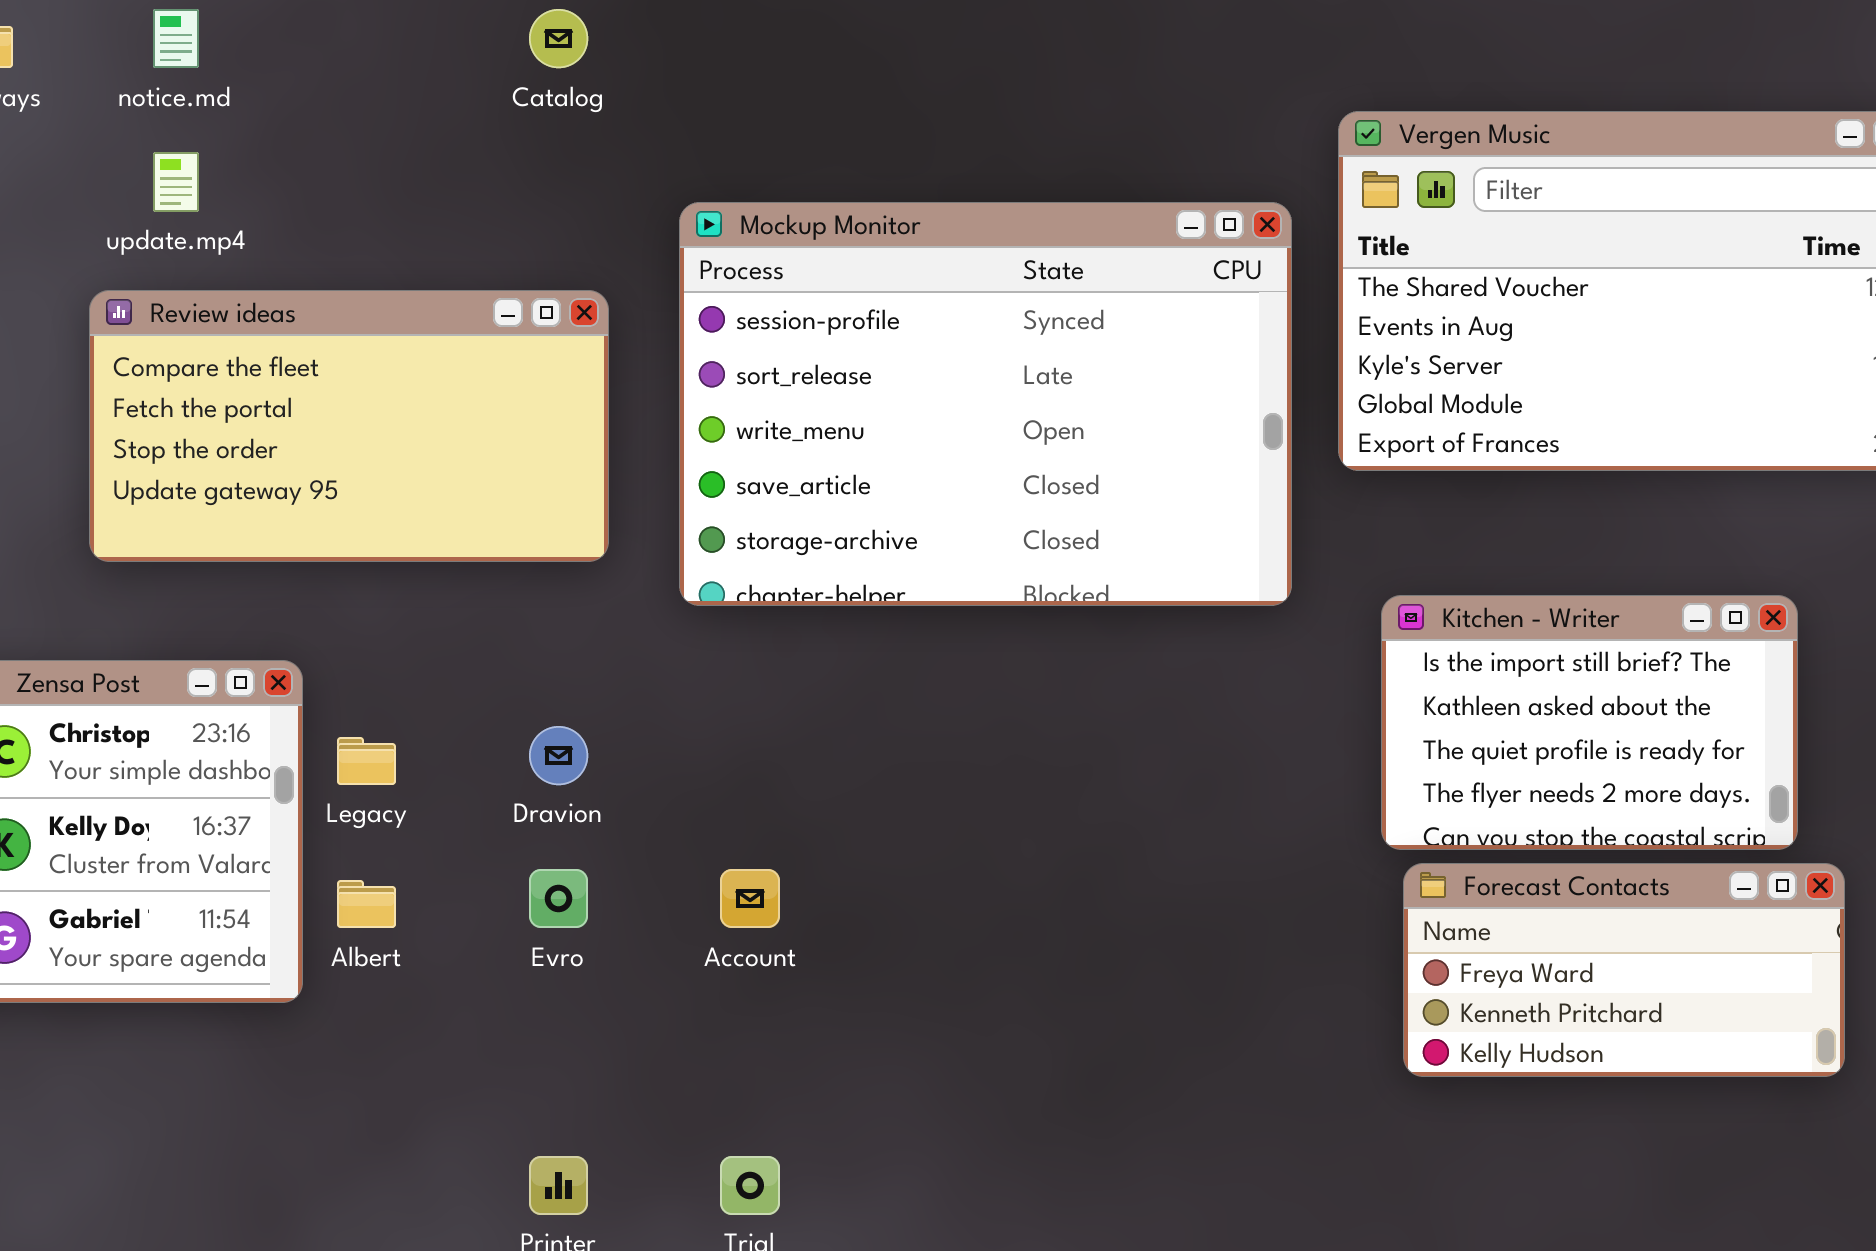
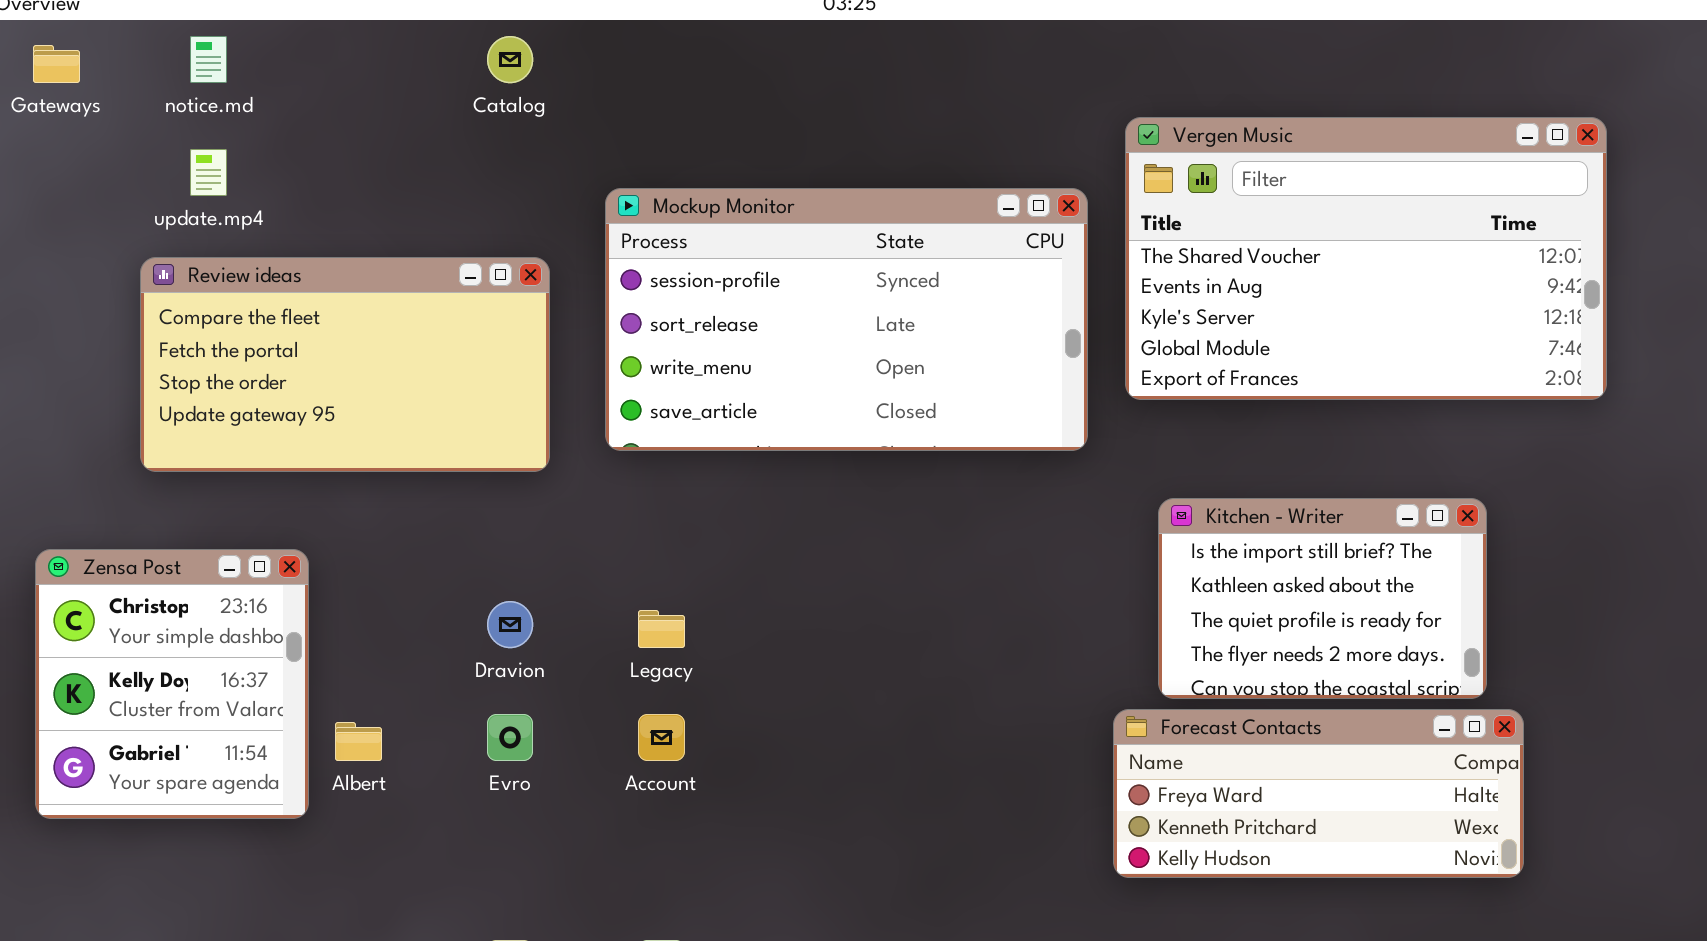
Mockup Monitor: [679,202,1292,606] -> [605,188,1088,451], resized
Legacy: [337,737,396,785] -> [638,610,685,648], moved
Forecast Contacts: [1403,863,1845,1077] -> [1113,709,1524,878], resized

